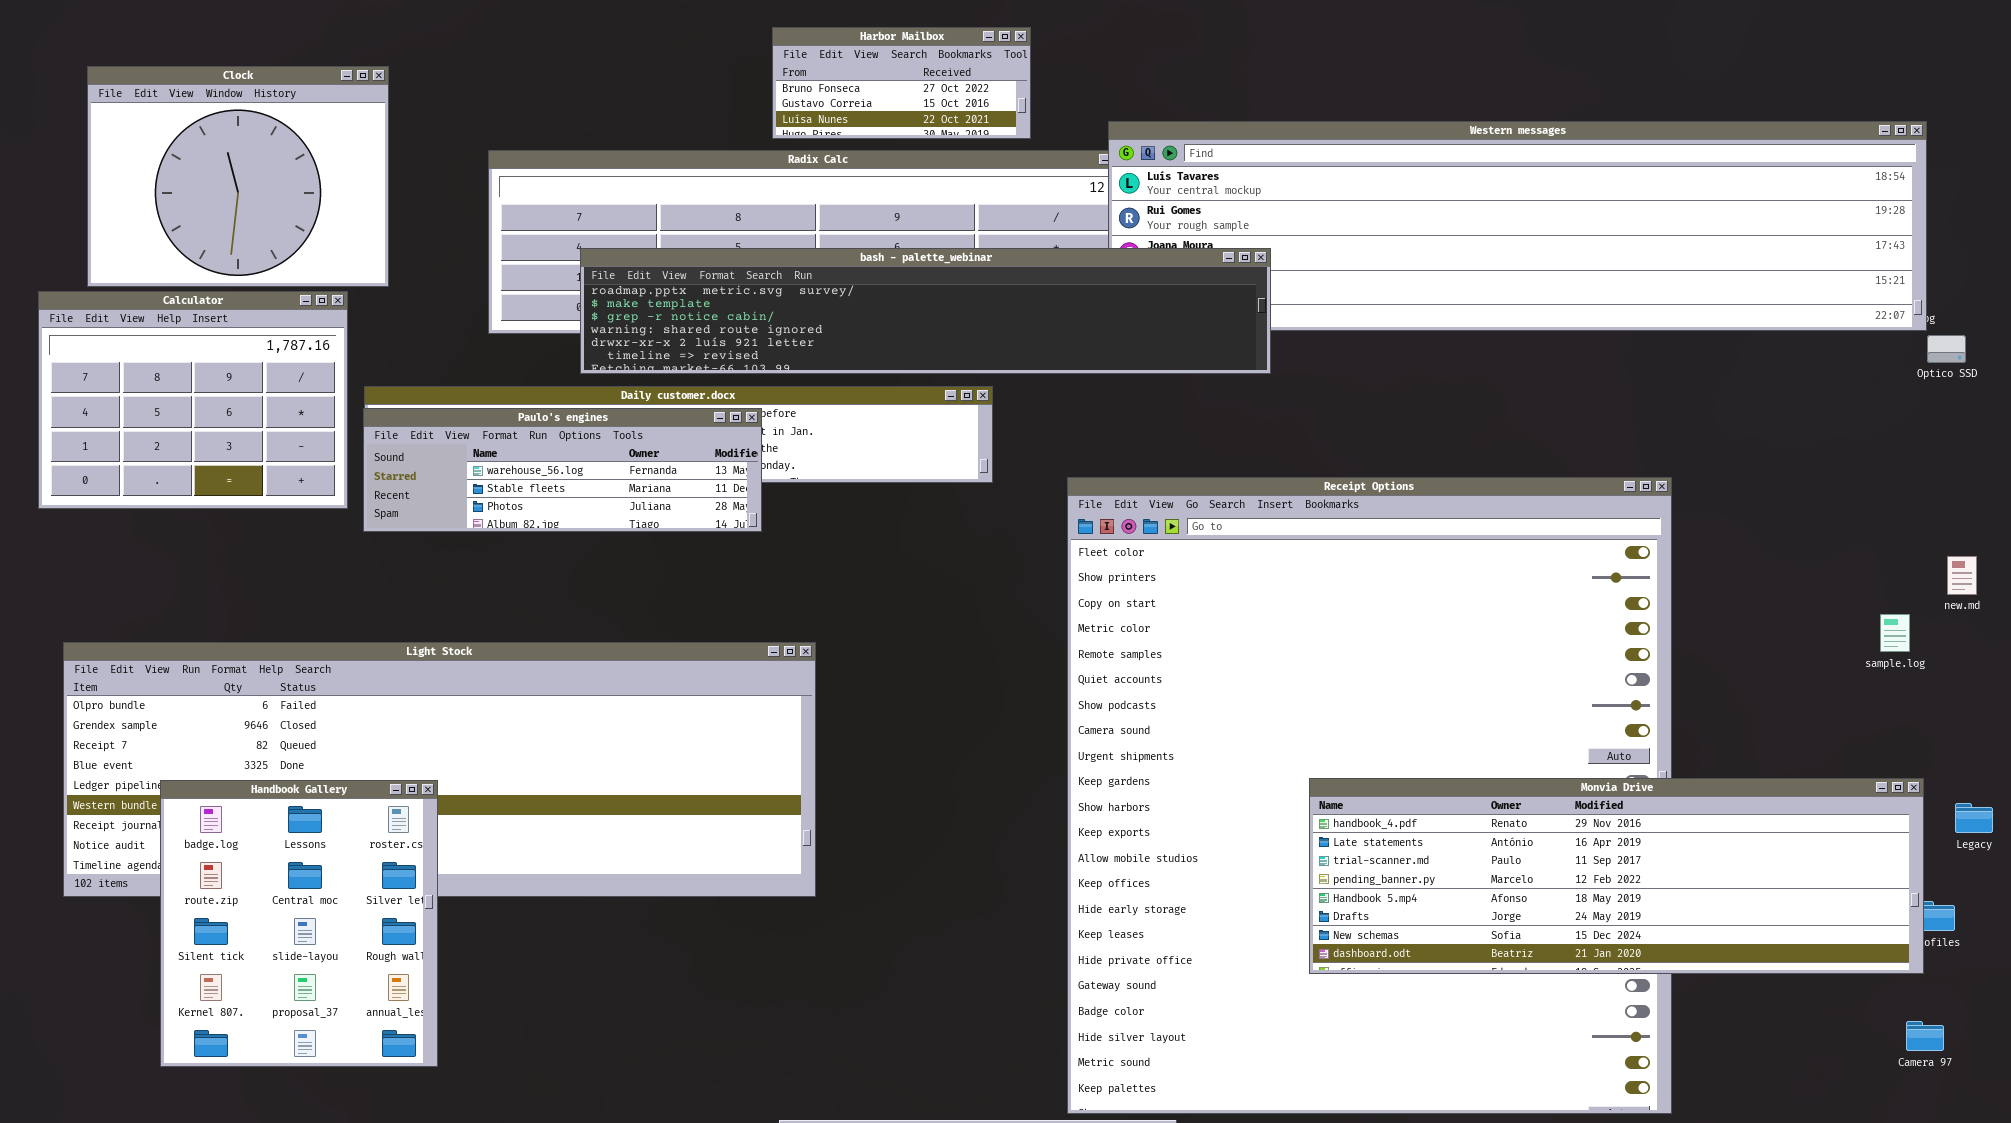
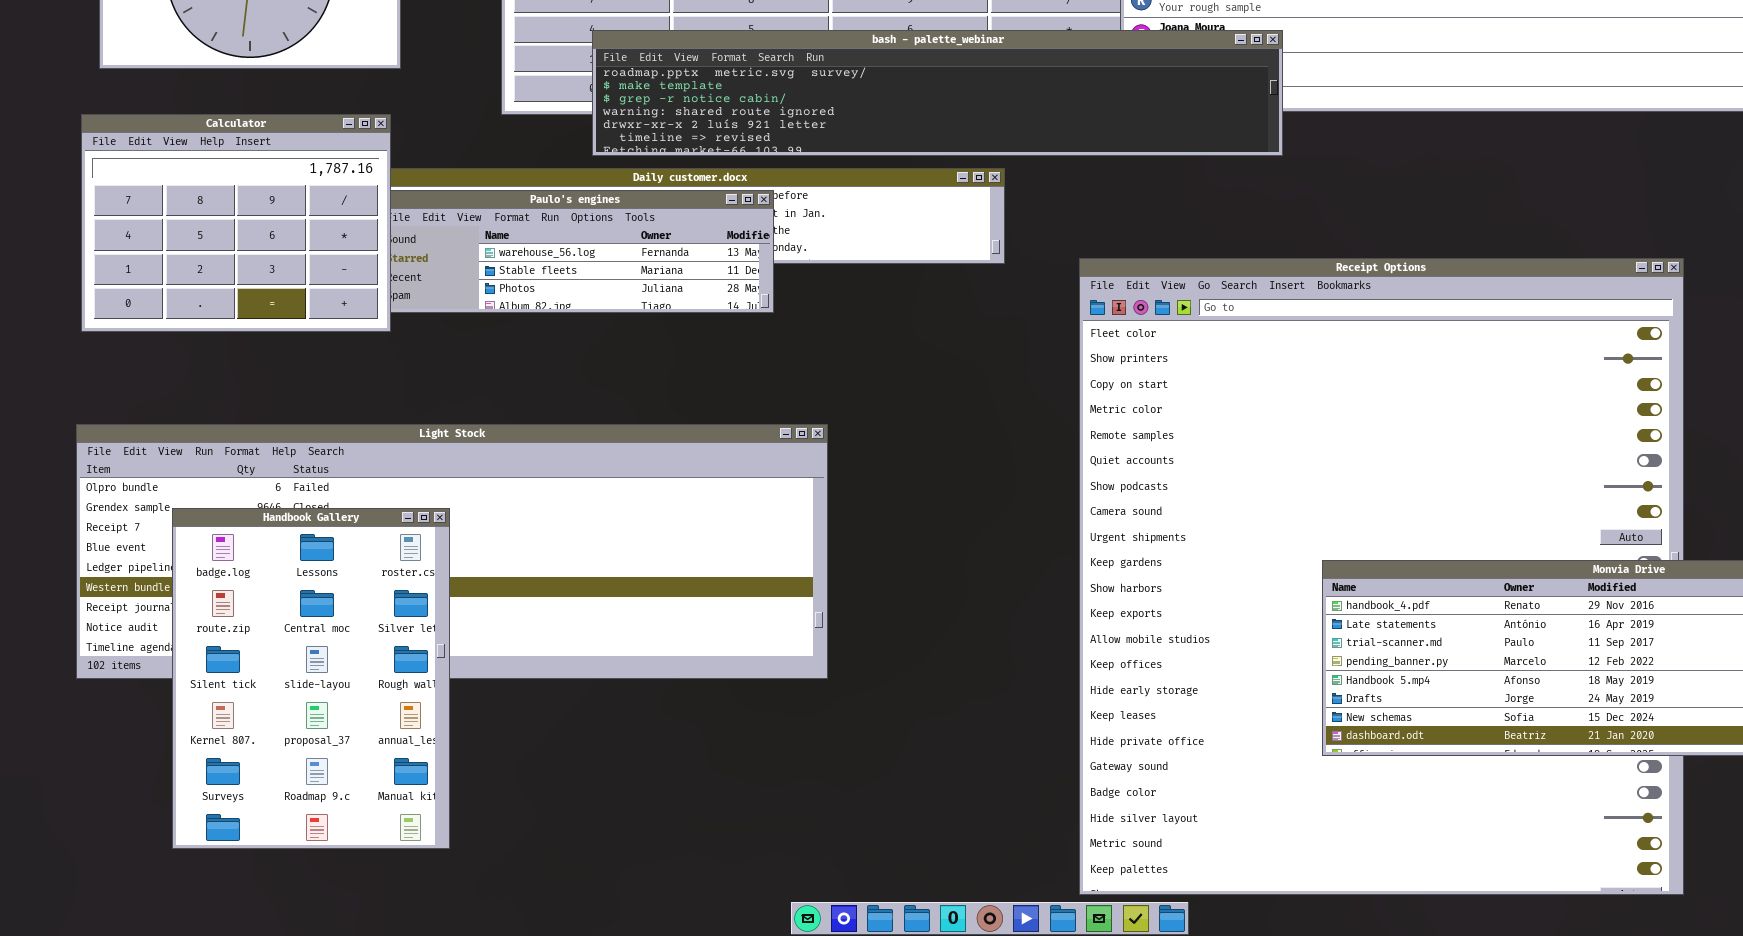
Calculator: [38,291,348,509] -> [81,114,391,332], moved
Handbook Gallery: [160,780,438,1067] -> [172,508,450,849], resized

